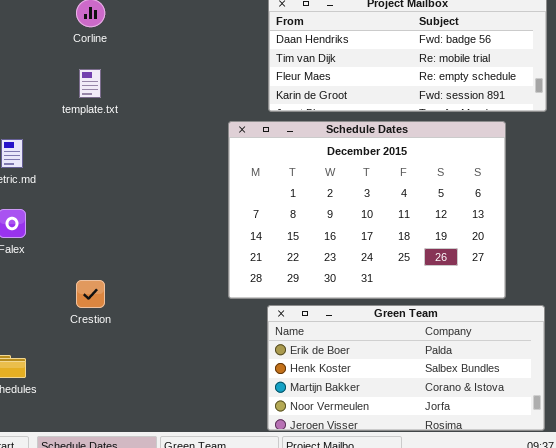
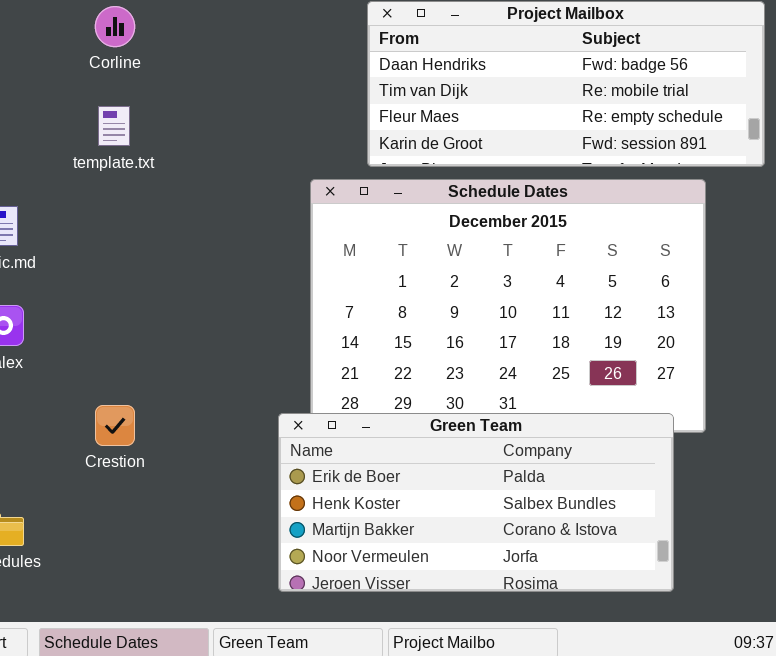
Green Team: [267,305,545,431] -> [278,413,674,592], moved

